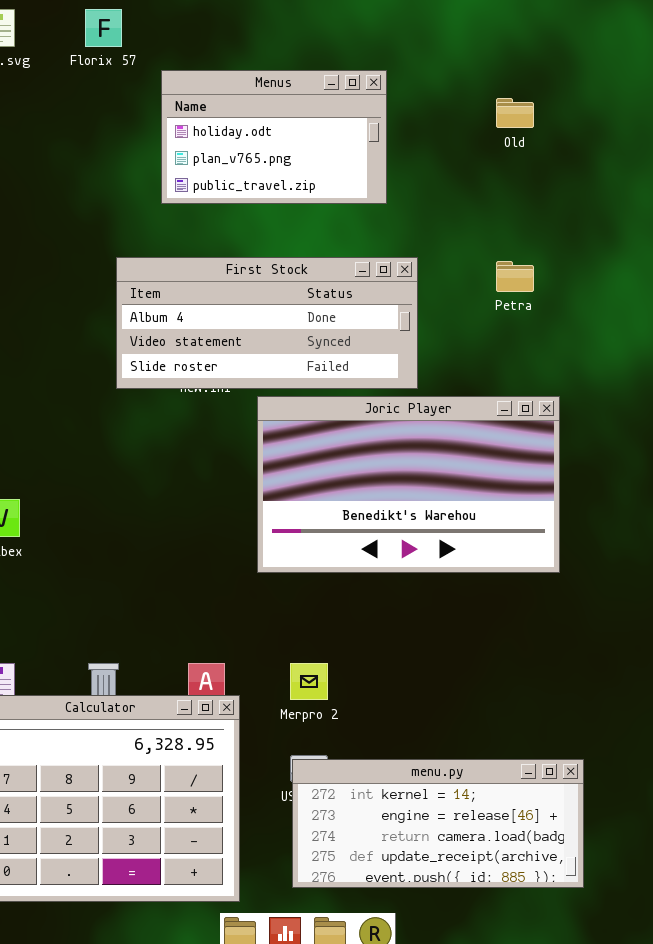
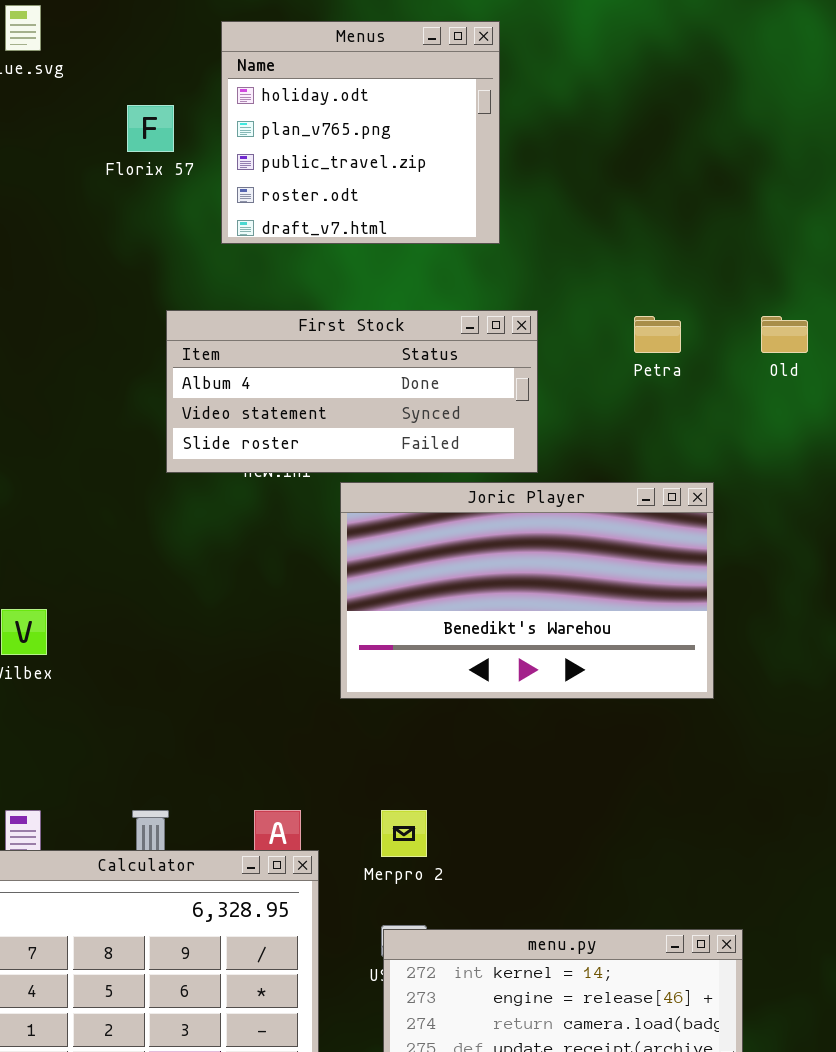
Florix 57: [85,9,122,47] -> [127,105,174,152], moved
Menus: [161,70,387,204] -> [221,21,500,244], resized
Old: [496,98,534,128] -> [761,316,808,353], moved

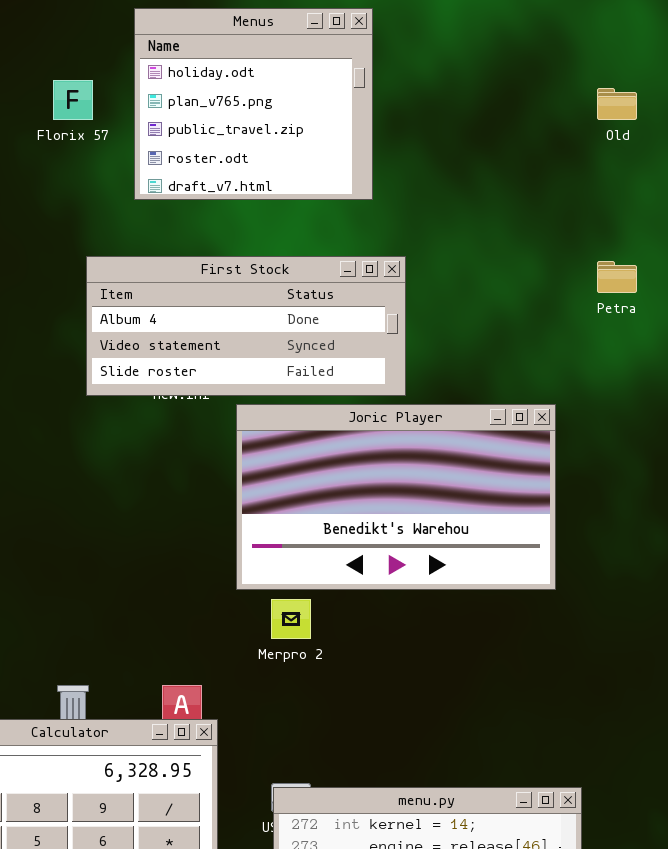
Petra: [634,316,681,353] -> [597,261,637,293], moved
Old: [761,316,808,353] -> [597,88,637,120], moved
Merpro 2: [381,810,427,857] -> [271,599,311,639], moved

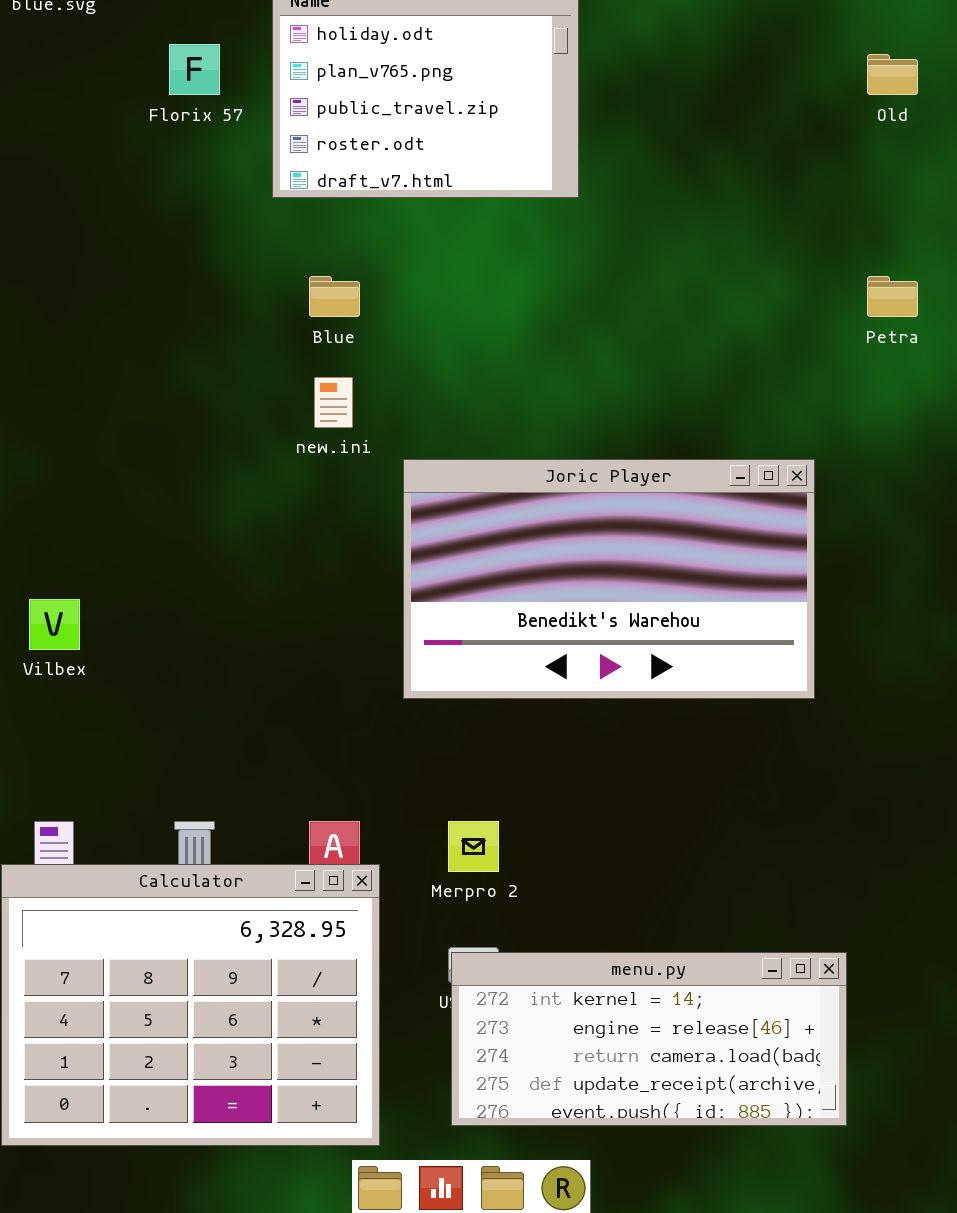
First Stock: [86,256,406,396] -> none, closed
Merpro 2: [271,599,311,639] -> [448,821,499,872], moved

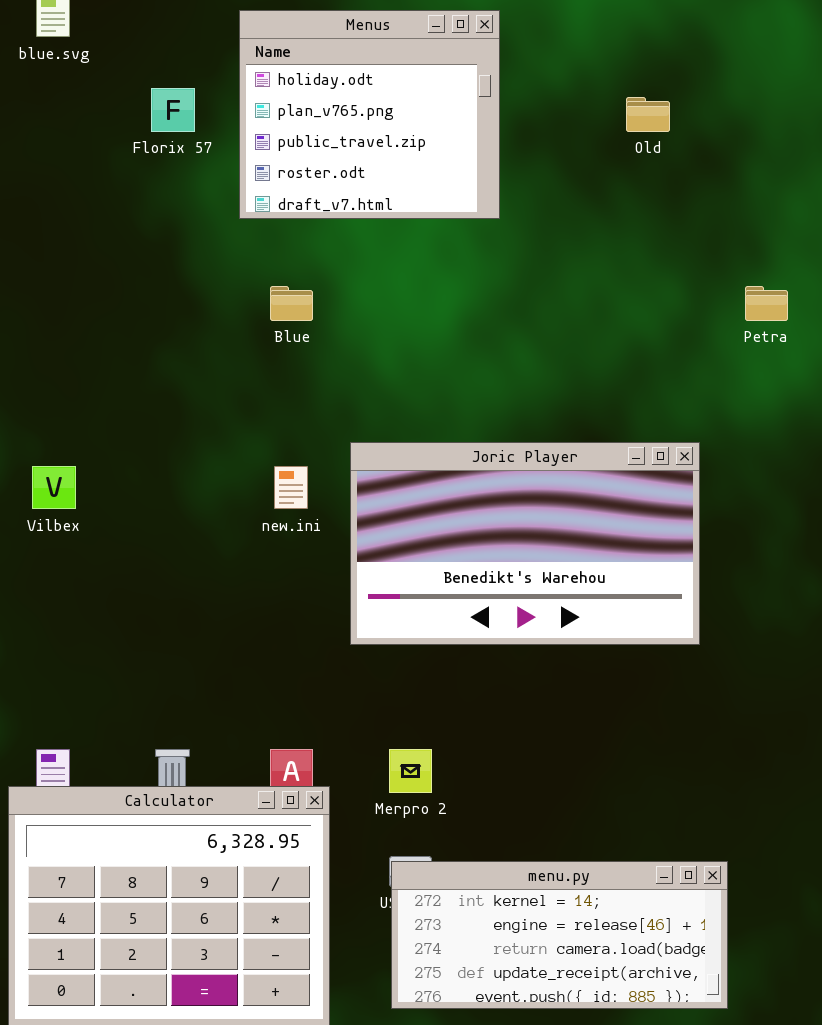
Old: [867,54,918,95] -> [626,97,670,132], moved
new.ini: [314,377,353,428] -> [274,466,308,509], moved
Vilbex: [29,599,80,650] -> [32,466,76,509], moved

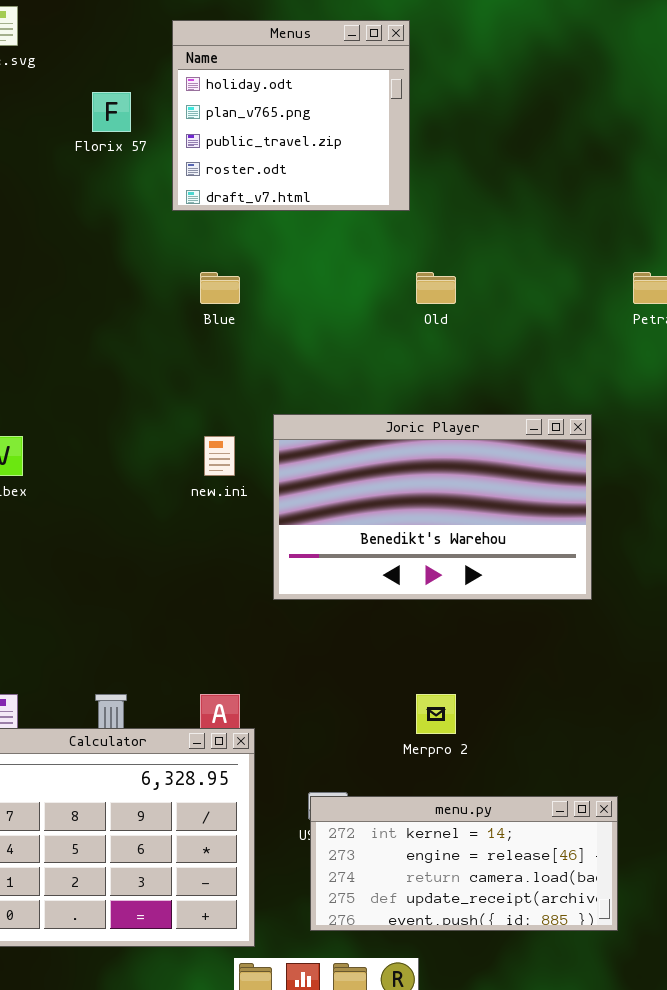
Old: [626,97,670,132] -> [416,272,456,304], moved
Merpro 2: [389,749,432,793] -> [416,694,456,734], moved

